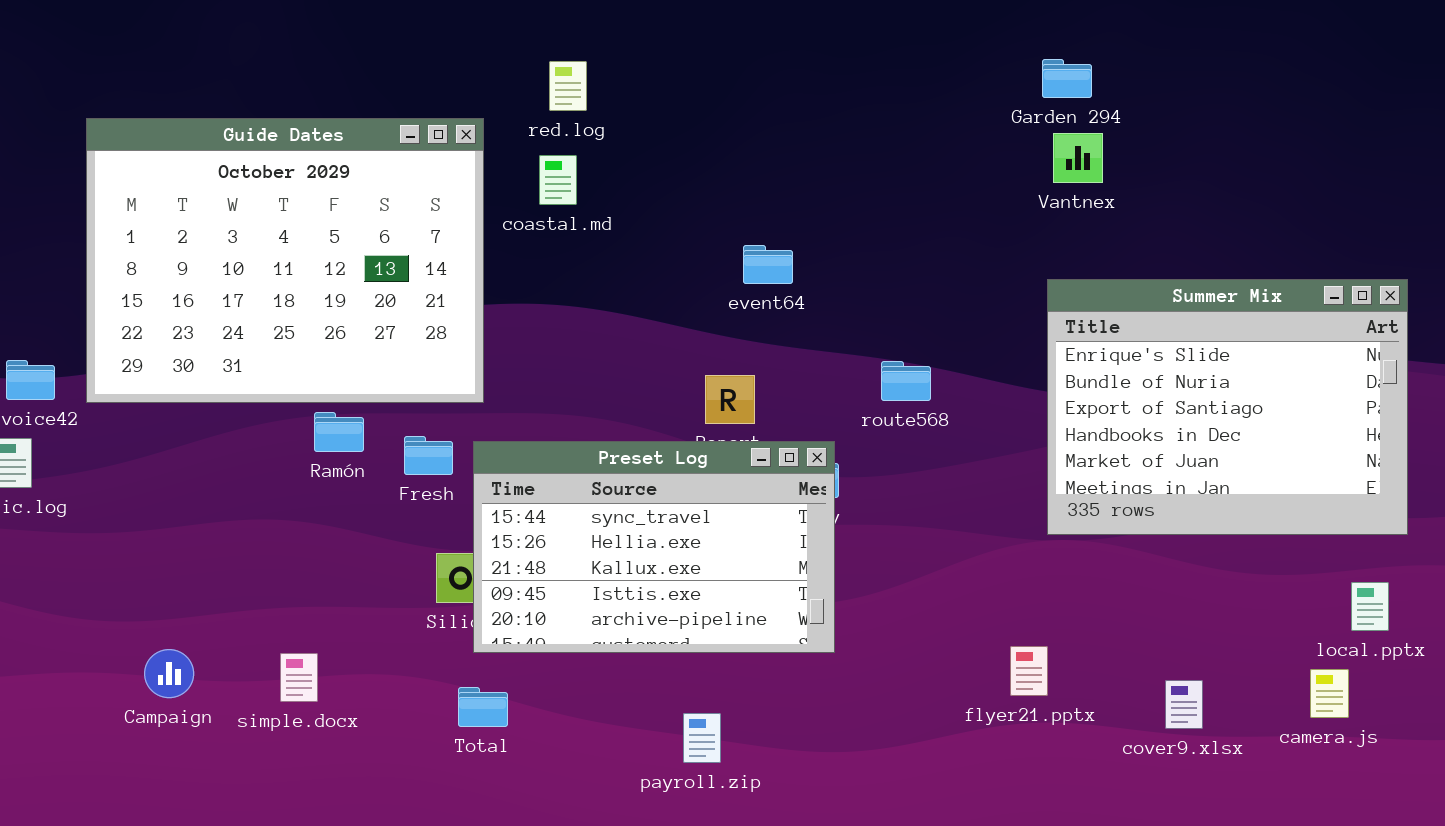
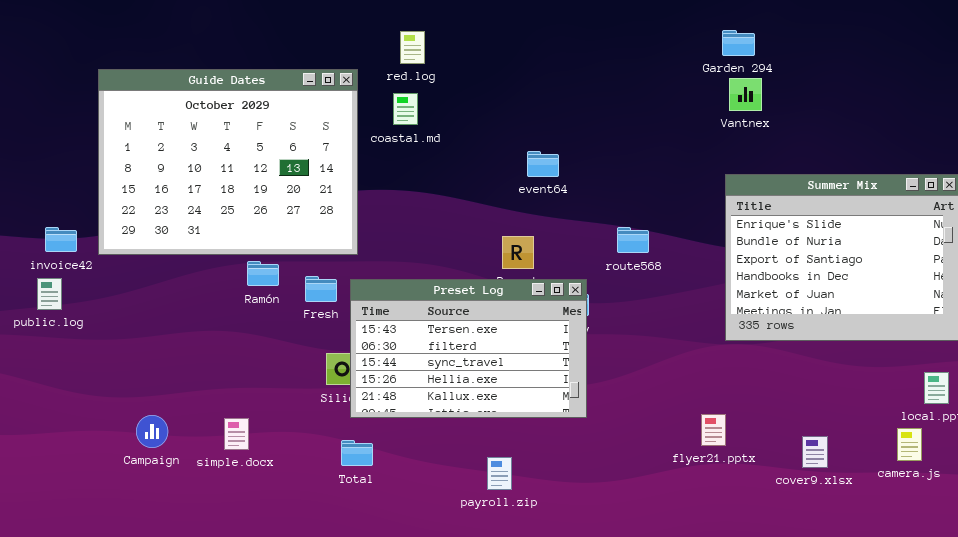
Preset Log: [473,441,835,653] -> [350,279,587,418], scrolled up 2 rows

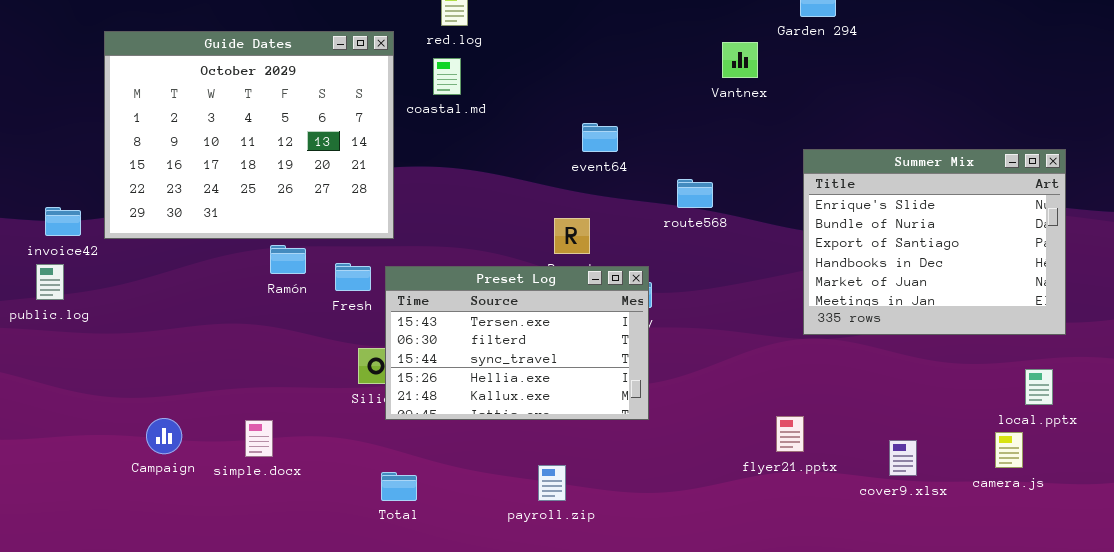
Vantnex: [729,78,762,111] -> [722,42,758,78], moved
route568: [617,227,649,253] -> [677,179,713,208], moved
Total: [341,440,373,466] -> [381,472,417,501], moved

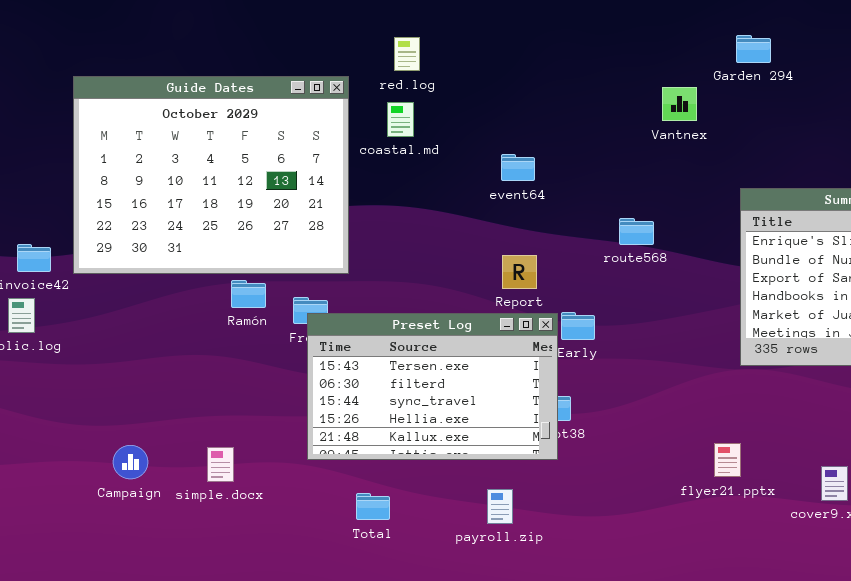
event64: [582,123,618,152] -> [501,154,535,181], moved
Preset Log: [385,266,649,420] -> [307,313,558,460], moved
Total: [381,472,417,501] -> [356,493,390,520], moved

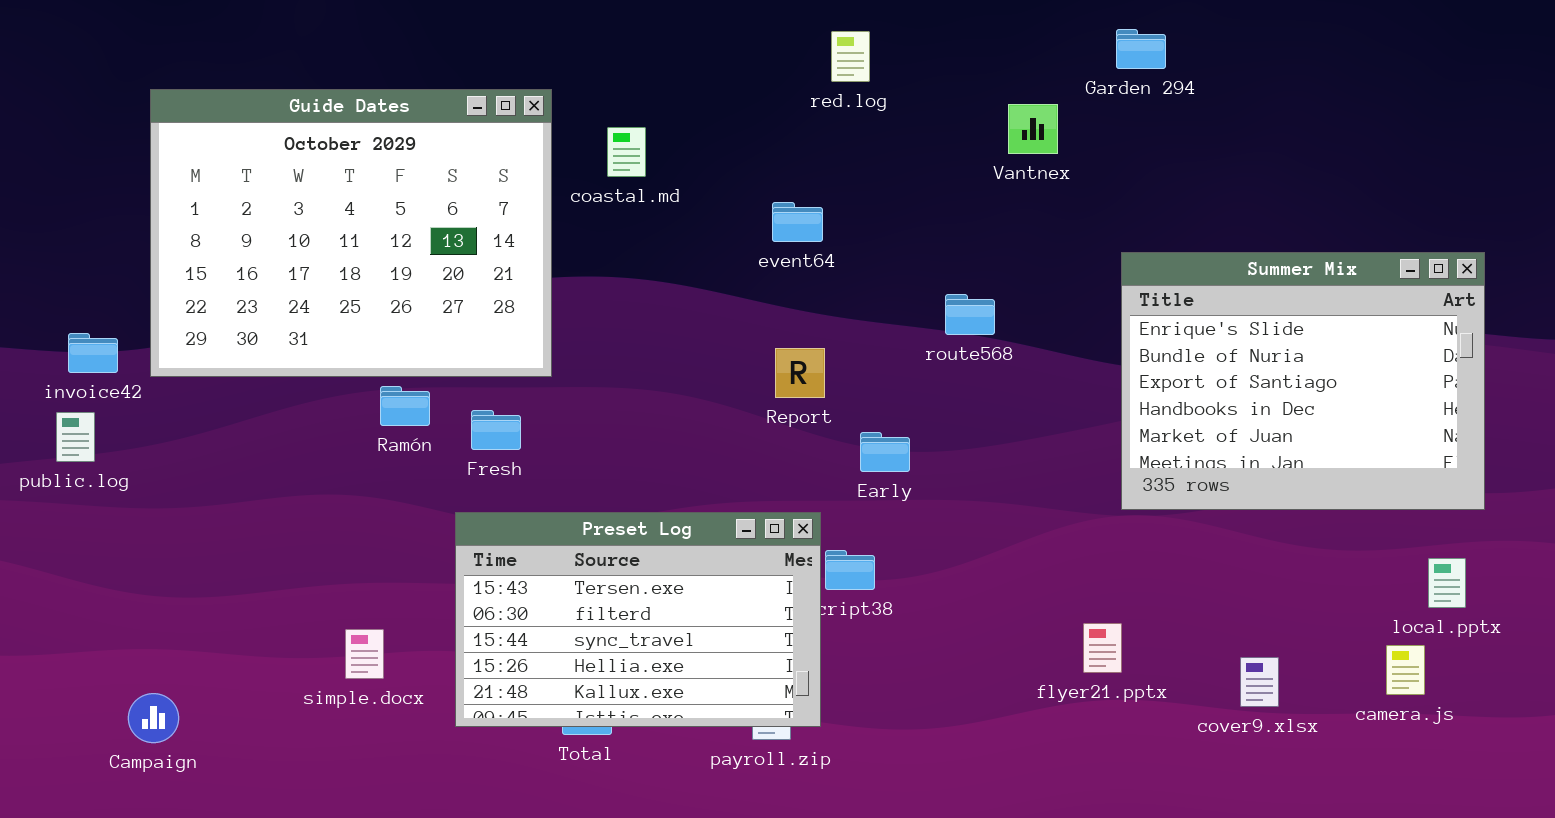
red.log: [394,37,420,71] -> [831,31,870,82], moved
Preset Log: [307,313,558,460] -> [455,512,821,727], moved
Campaign: [113,445,148,479] -> [128,693,179,743], moved

